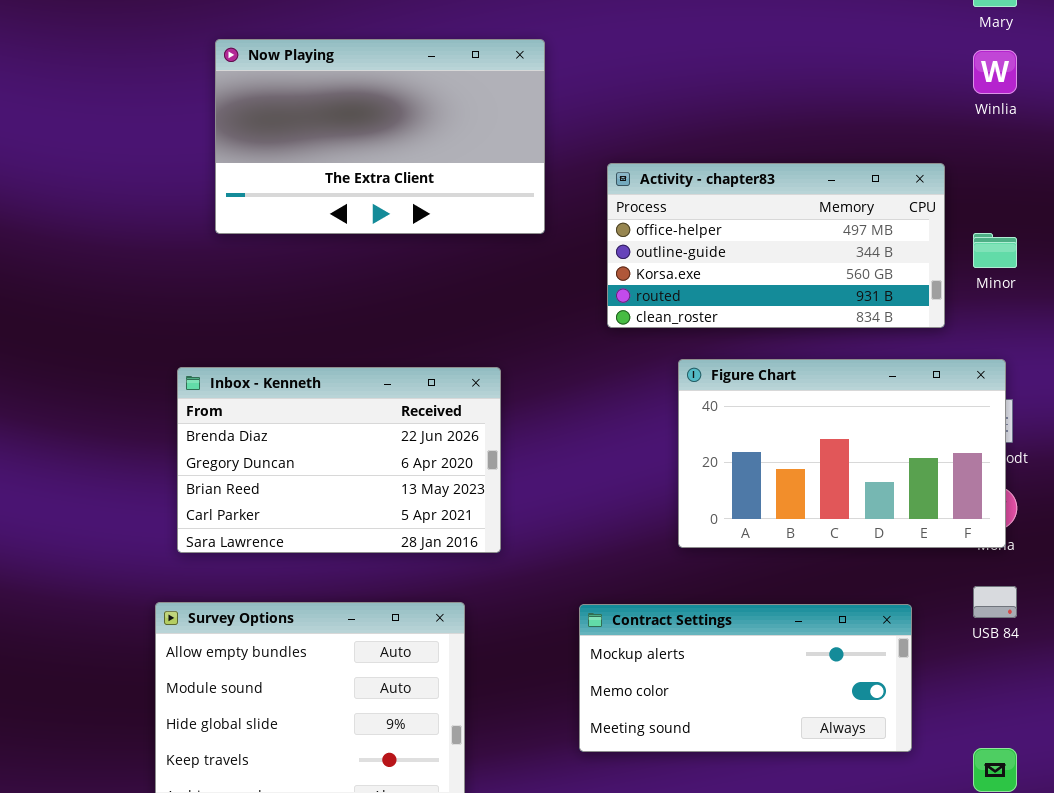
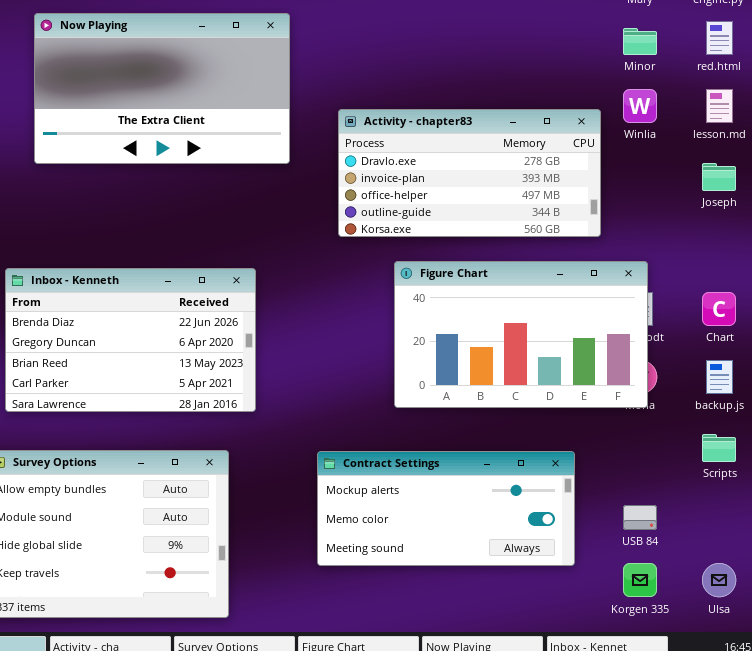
Winlia: [973,50,1017,94] -> [623,89,657,123], moved
Activity - chapter83: [607,163,945,328] -> [338,109,601,237], scrolled up 2 rows
Minor: [973,233,1017,268] -> [623,28,657,55], moved
USB 84: [973,586,1017,618] -> [623,505,657,530], moved

